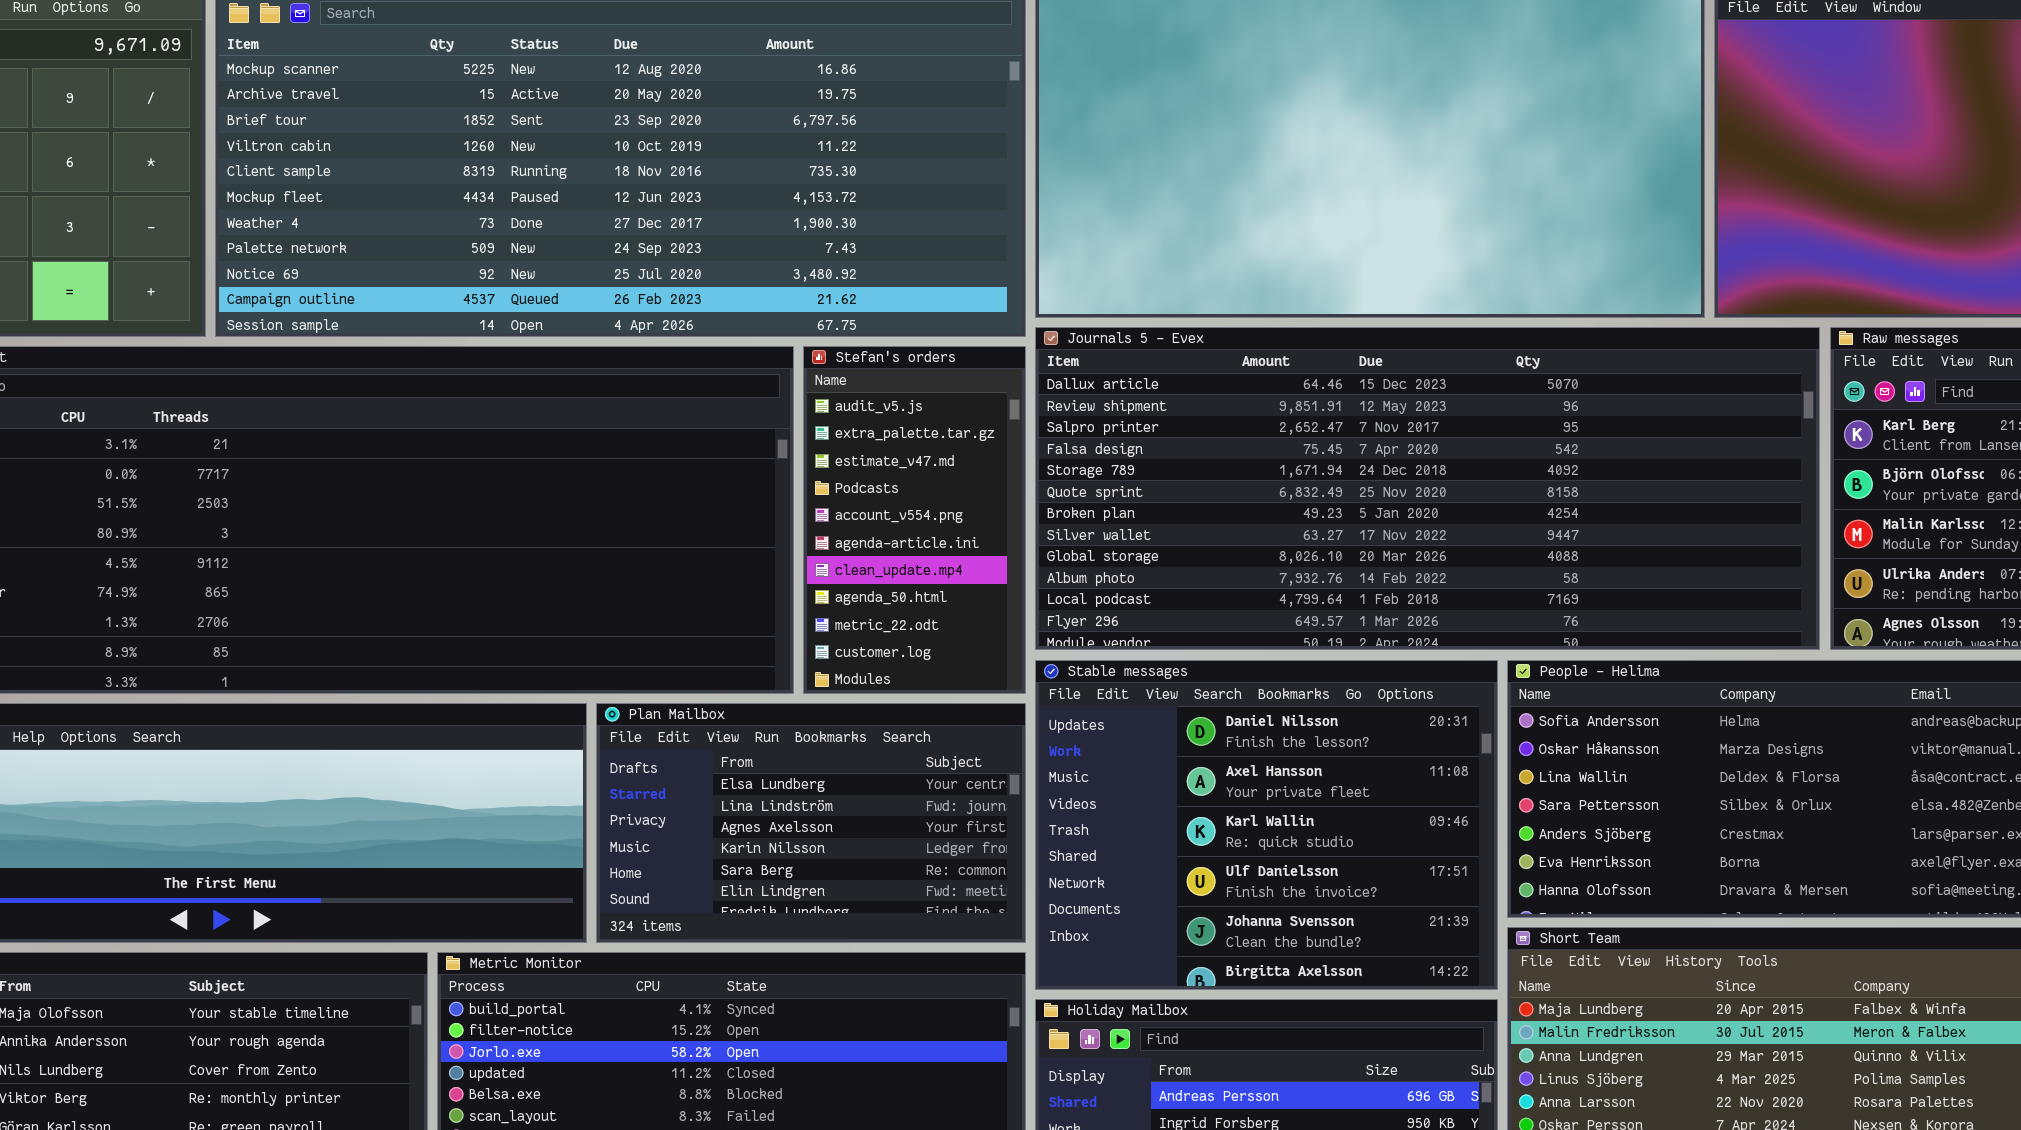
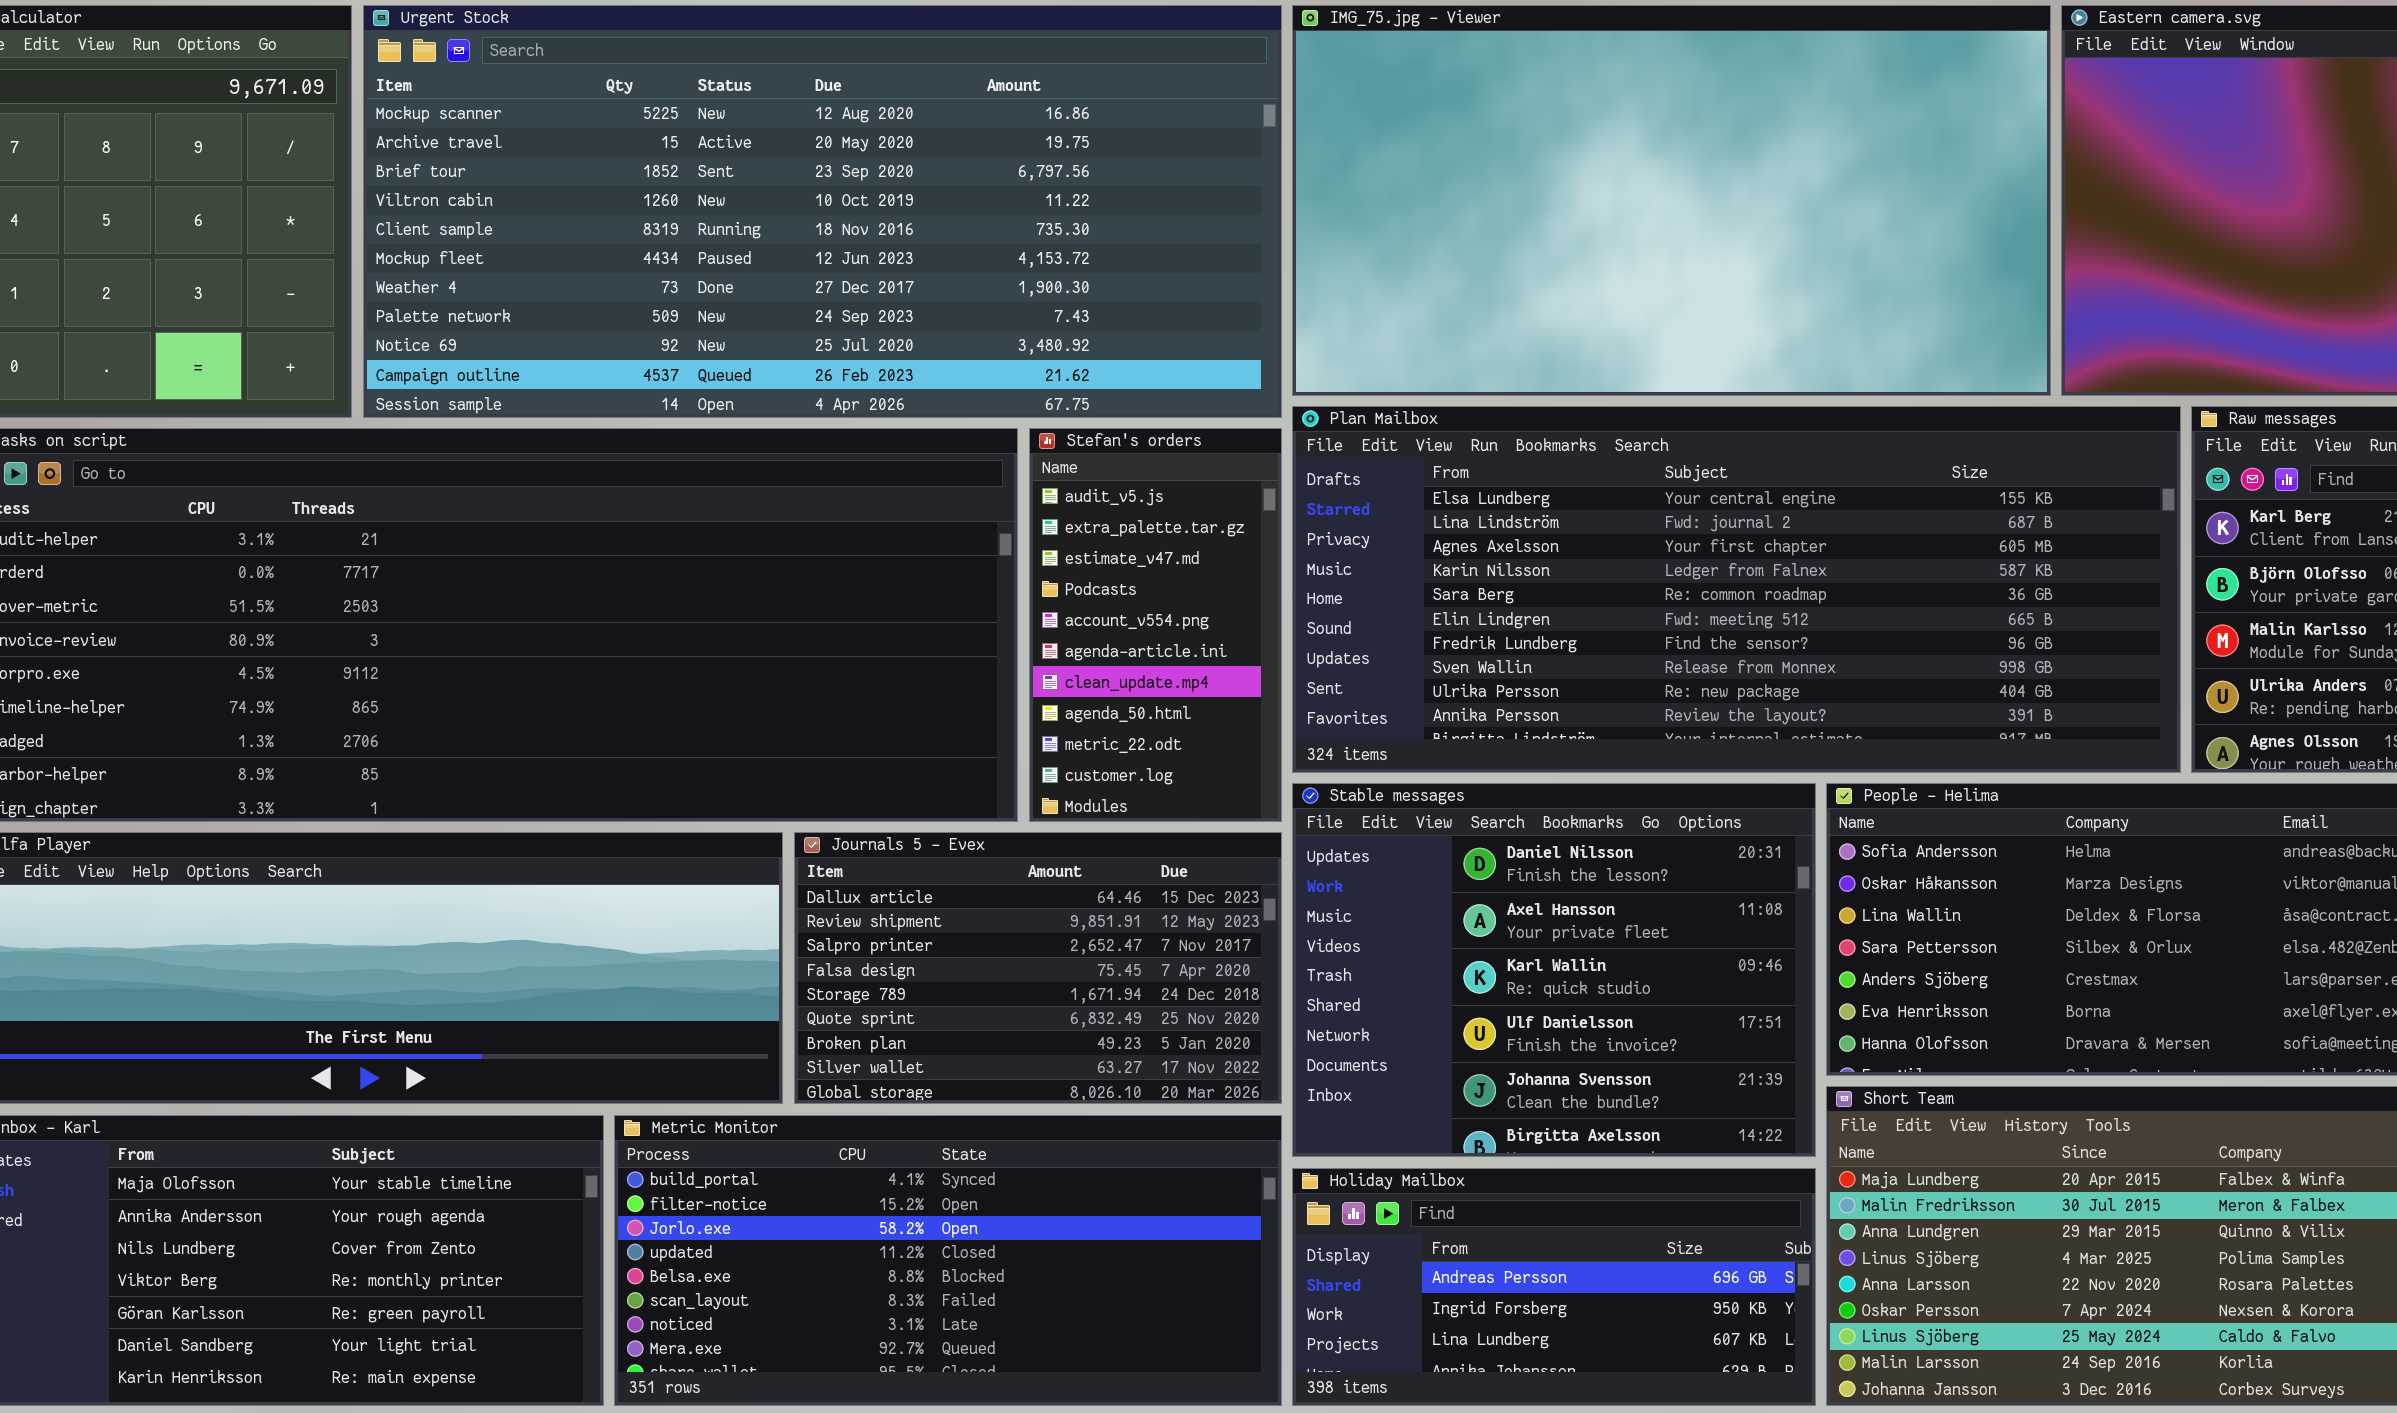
Journals 5 - Evex: [1035,327,1820,650] -> [794,832,1282,1104], moved, resized
Plan Mailbox: [596,703,1026,943] -> [1292,406,2181,773], moved, resized

